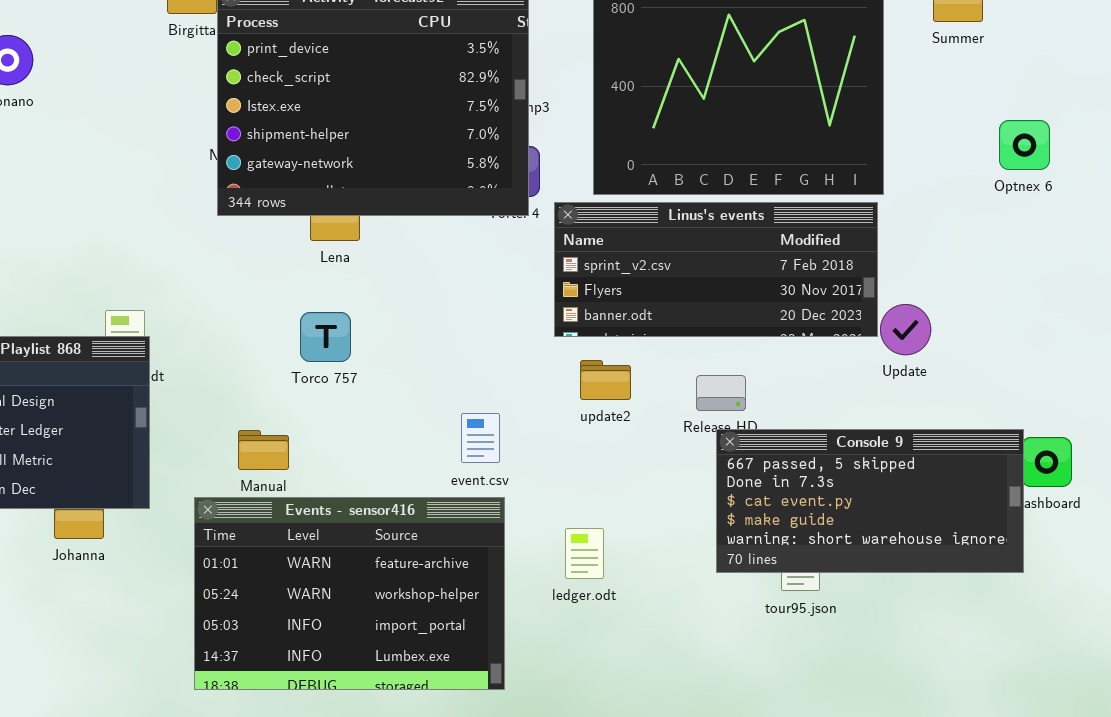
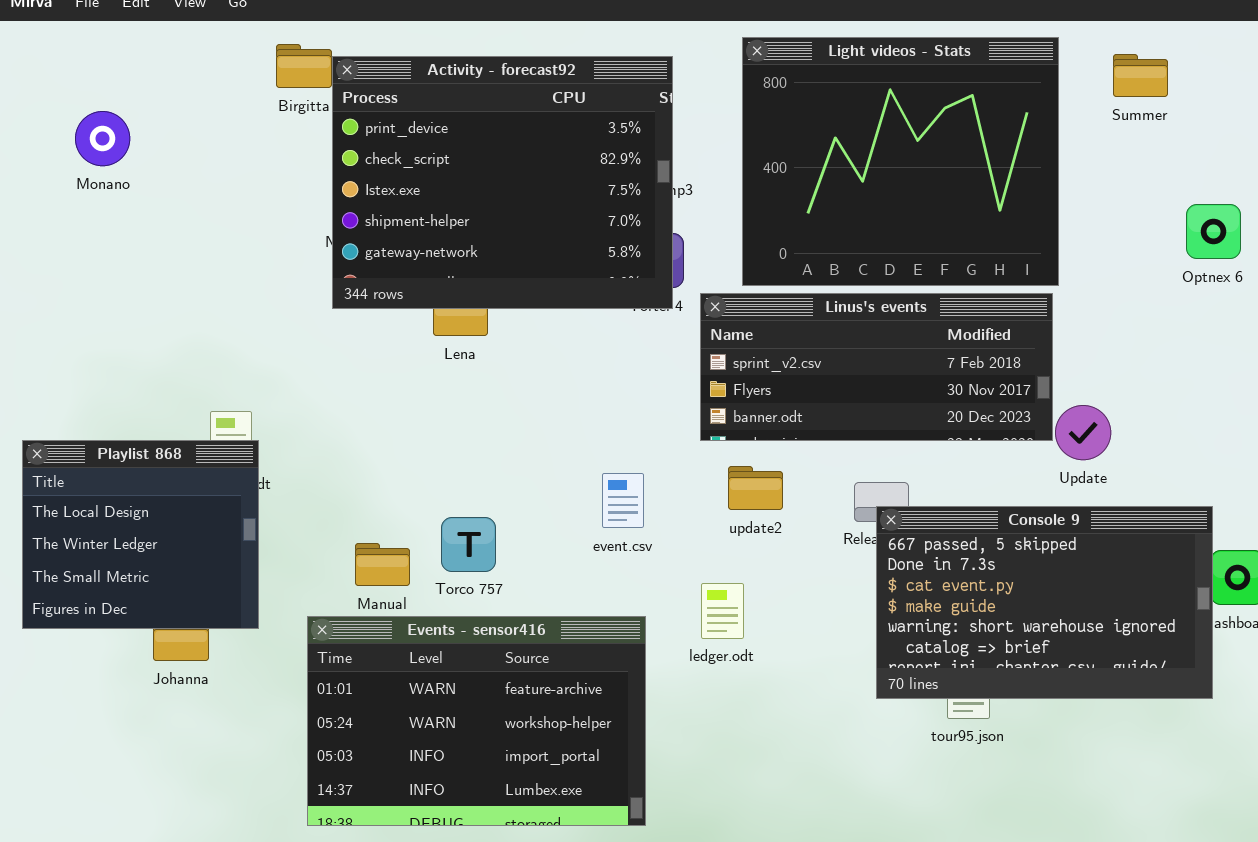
Torco 757: [300,312,351,362] -> [441,517,496,572], moved
event.csv: [461,413,500,463] -> [602,473,644,528], moved
Console 9: [716,429,1024,573] -> [876,506,1213,699], resized
ledger.odt: [565,528,604,579] -> [701,583,744,639], moved

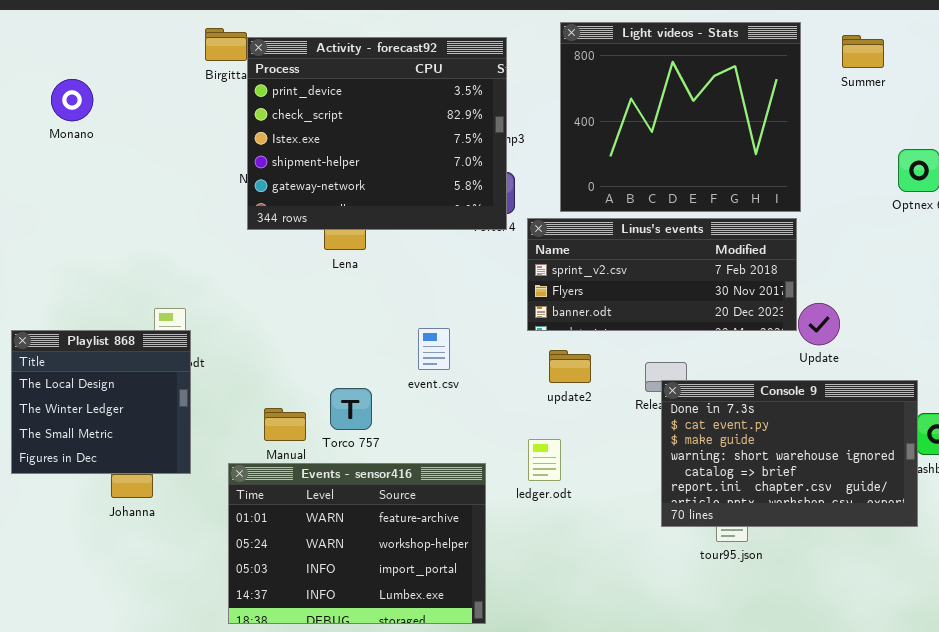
event.csv: [602,473,644,528] -> [418,328,450,370], moved
Console 9: [876,506,1213,699] -> [661,380,918,527], scrolled down 1 row

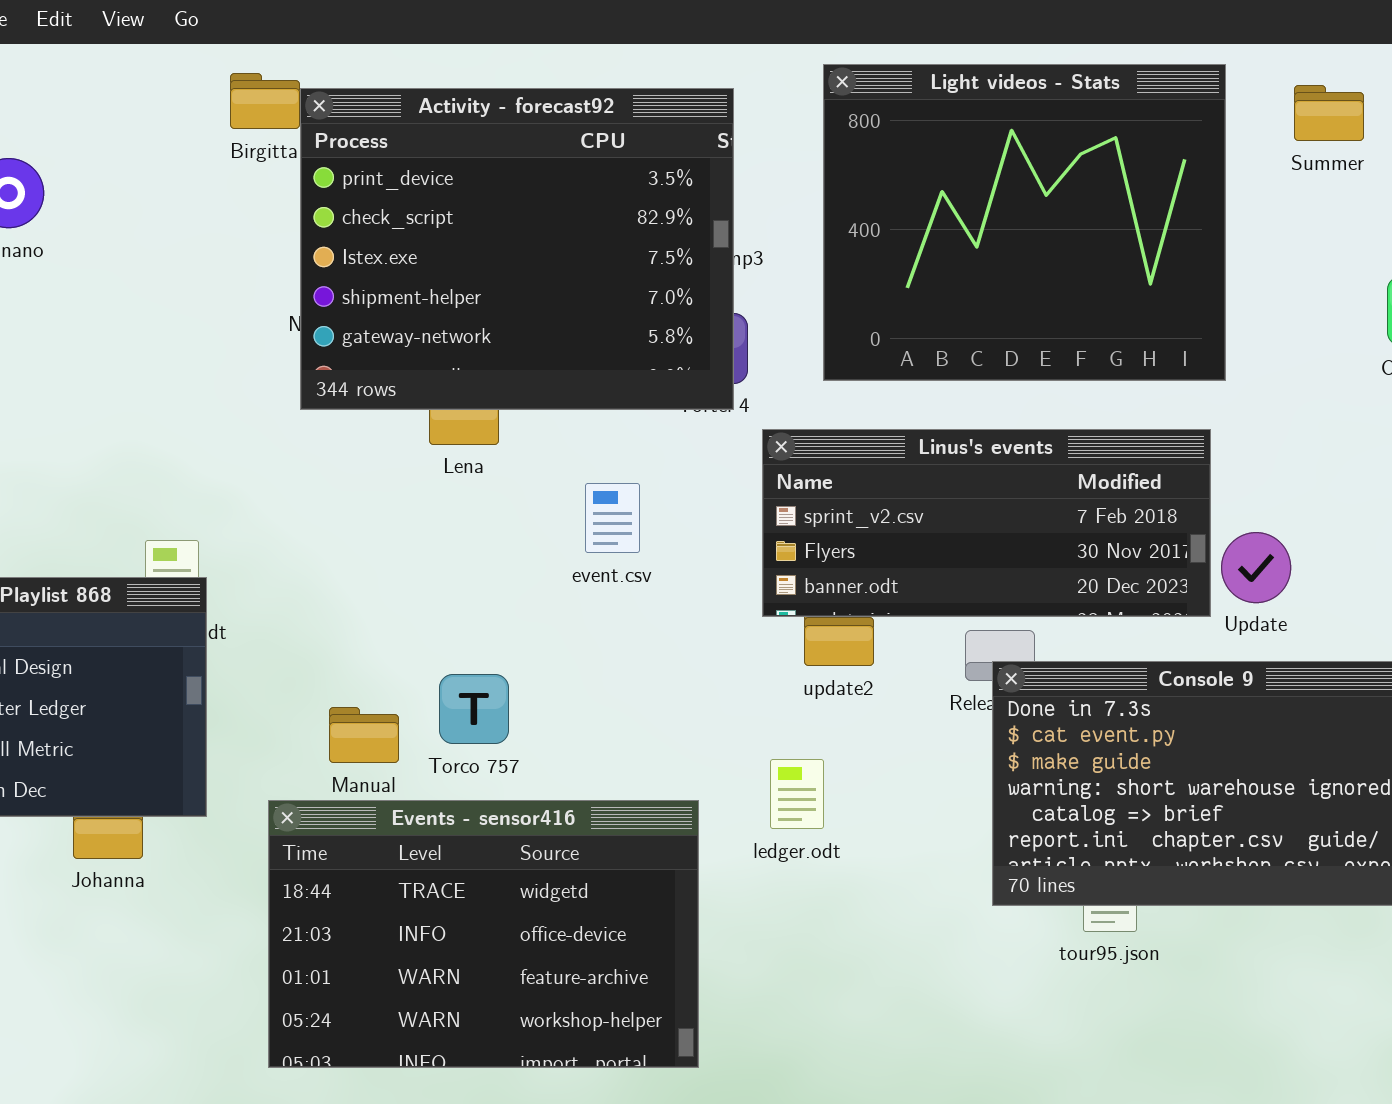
Linus's events: [527,218,797,331] -> [762,429,1211,617], moved
event.csv: [418,328,450,370] -> [585,483,640,553], moved
Events - sensor416: [228,463,486,624] -> [268,800,699,1068], scrolled up 2 rows

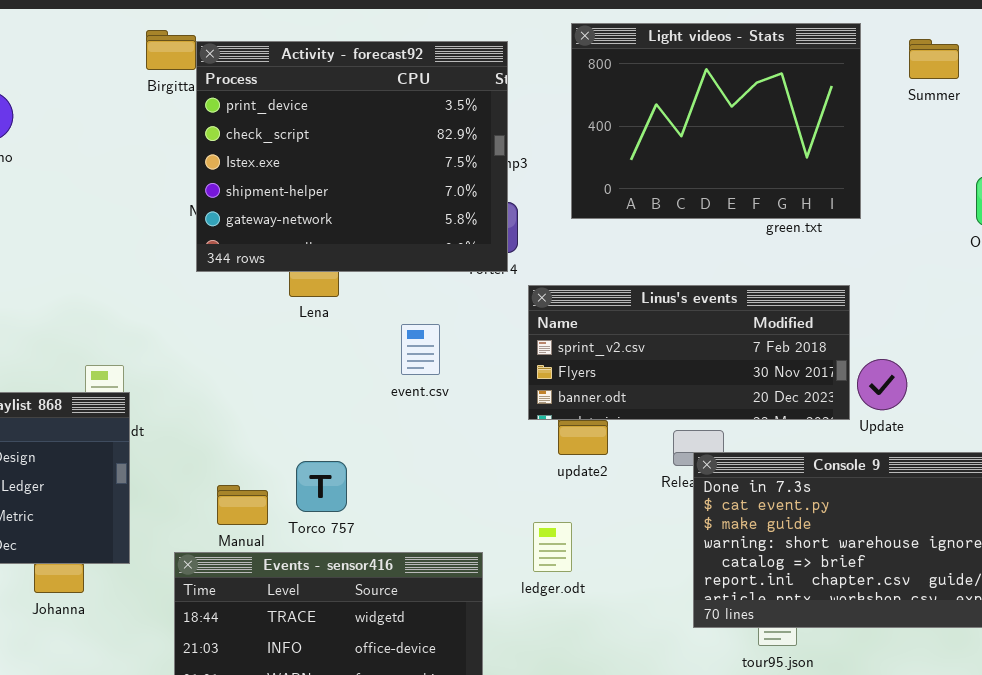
Light videos - Stats: [823,64,1226,381] -> [571,23,861,219], resized

